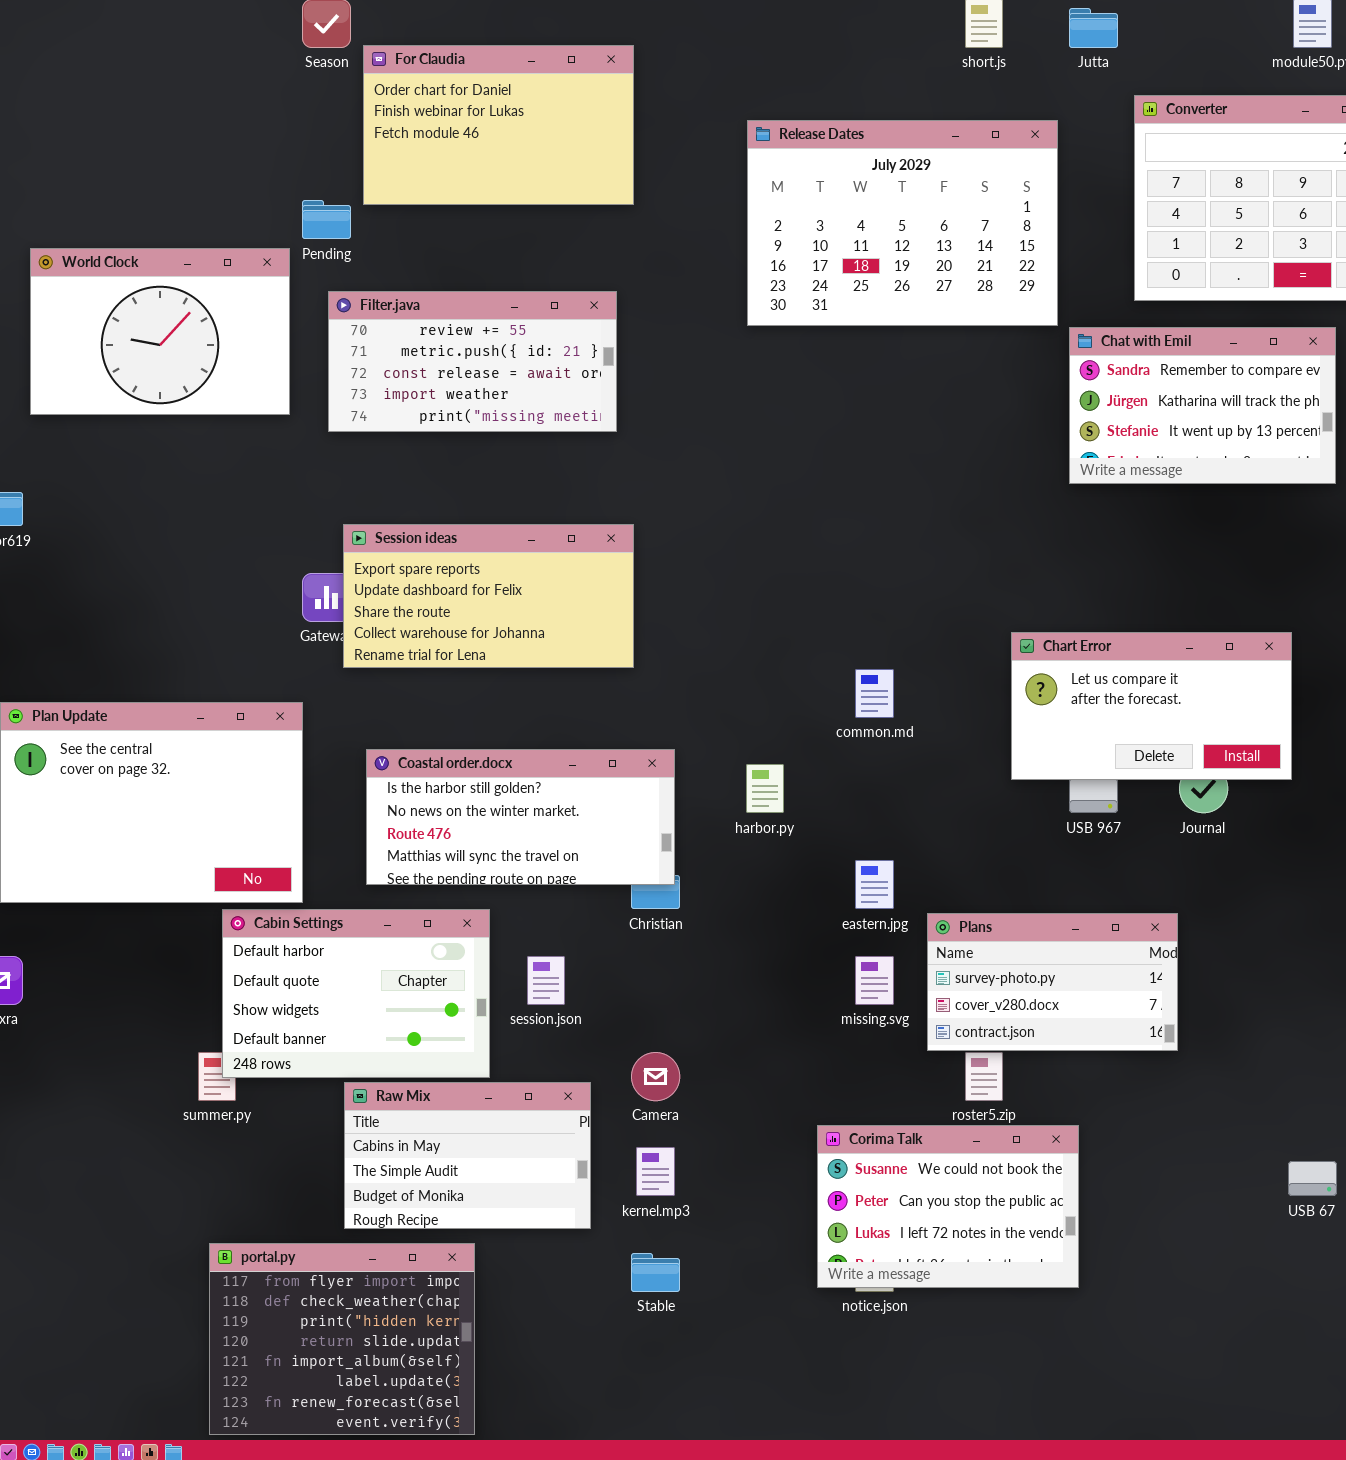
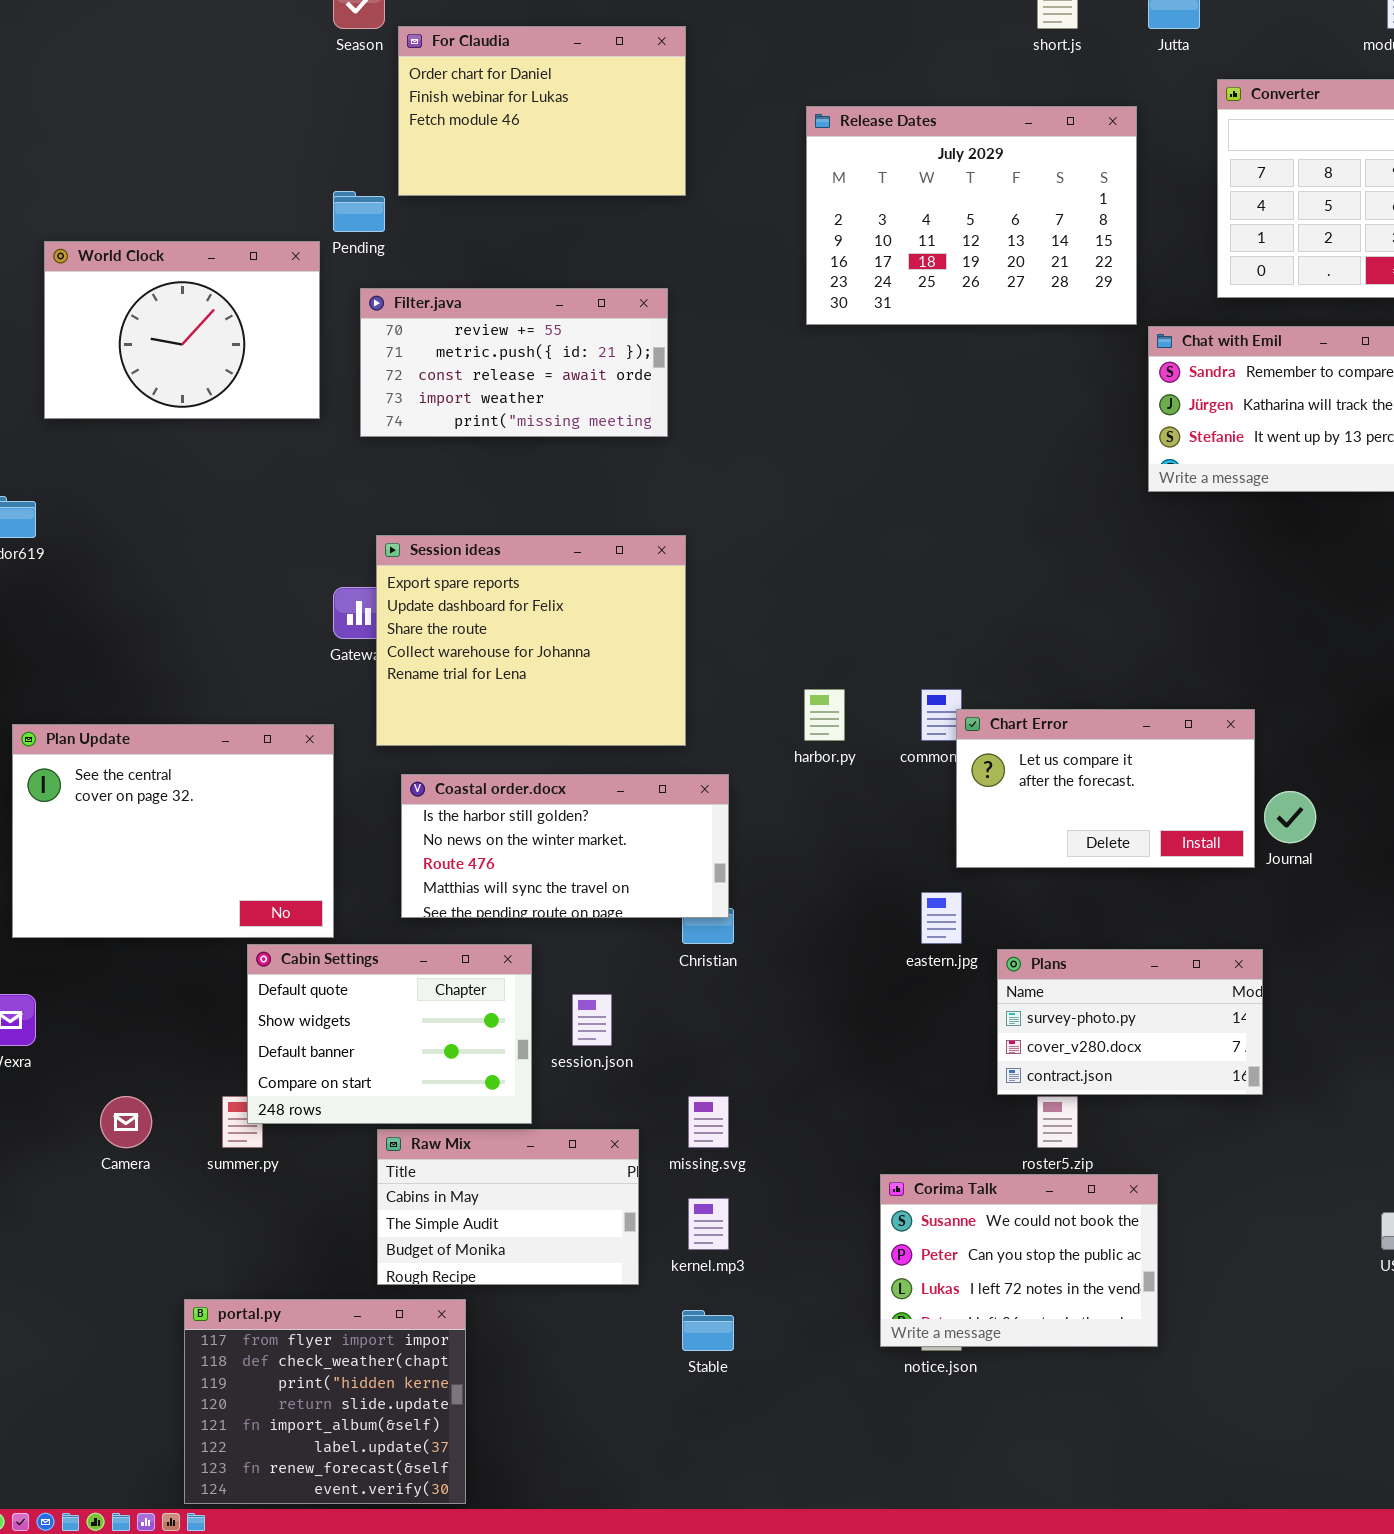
Session ideas: [343,524,634,668] -> [376,535,686,746], resized
Chart Error: [1011,632,1292,780] -> [956,709,1255,868], moved
harbor.py: [746,764,784,813] -> [804,689,845,741], moved
Cabin Settings: [222,909,490,1078] -> [247,944,532,1124], scrolled down 1 row
missing.svg: [855,956,894,1005] -> [688,1096,729,1148], moved
Camera: [631,1052,680,1101] -> [100,1096,152,1148], moved
portal.py: [209,1243,475,1435] -> [184,1299,466,1504], moved

